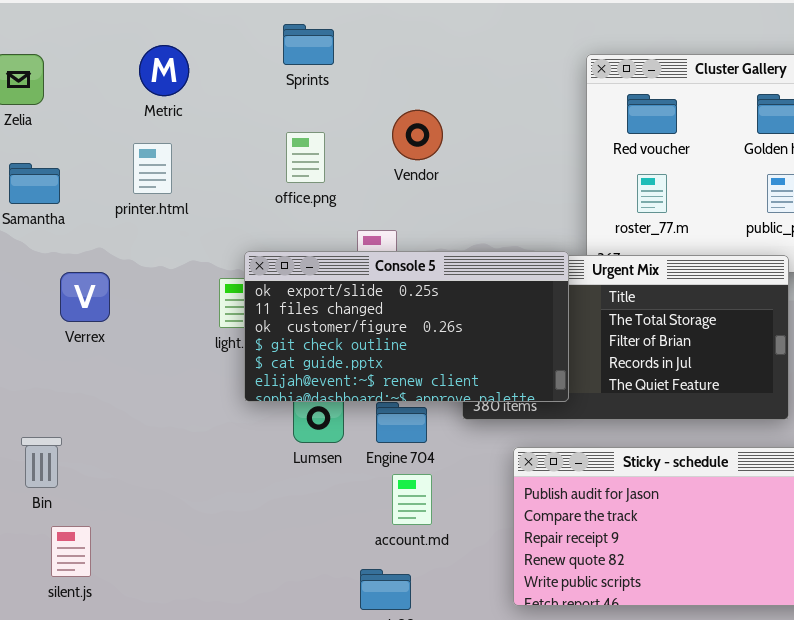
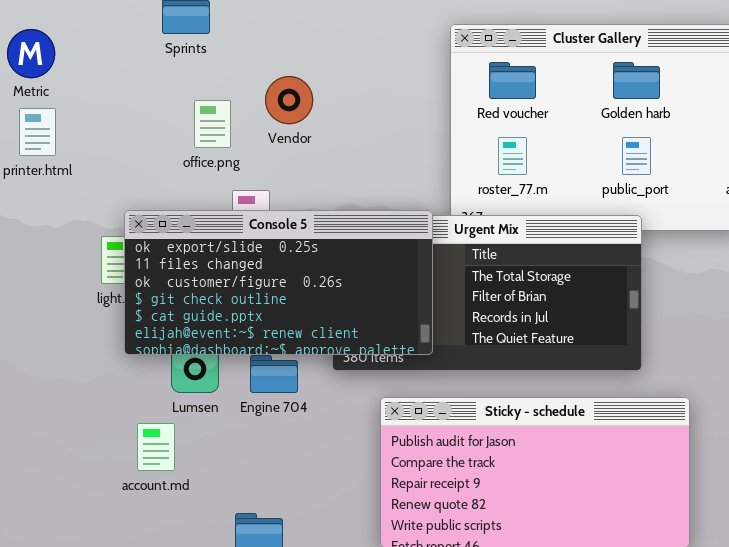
Metric: [139,45,189,96] -> [7,29,55,78], moved
office.png: [286,132,325,183] -> [194,100,231,148], moved
account.md: [392,474,432,525] -> [137,423,175,471], moved

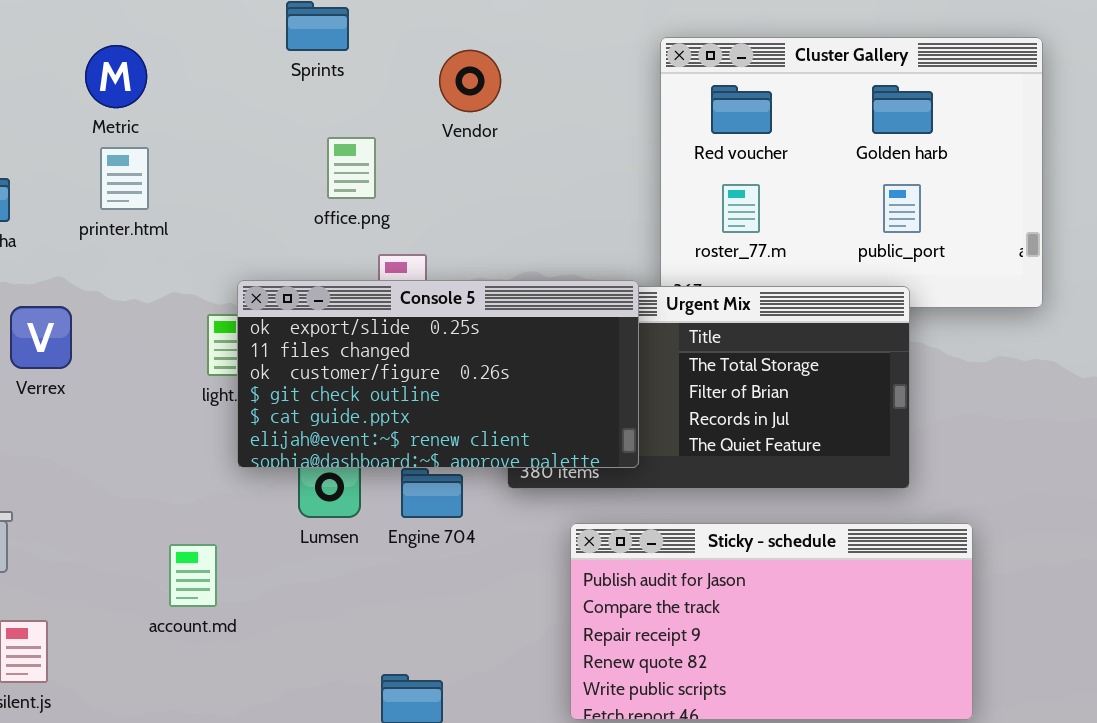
Vendor: [265,76,313,124] -> [439,50,501,112], moved
account.md: [137,423,175,471] -> [169,544,217,607], moved

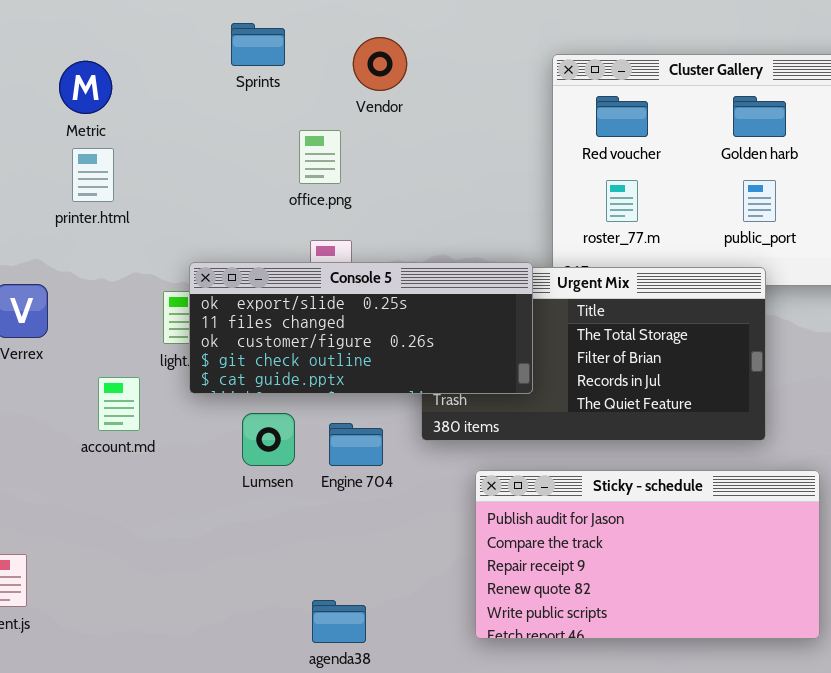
Vendor: [439,50,501,112] -> [353,37,407,91], moved
office.png: [327,137,376,199] -> [299,130,341,184], moved
Console 5: [237,280,639,468] -> [189,262,533,394], resized
account.md: [169,544,217,607] -> [98,377,140,431], moved

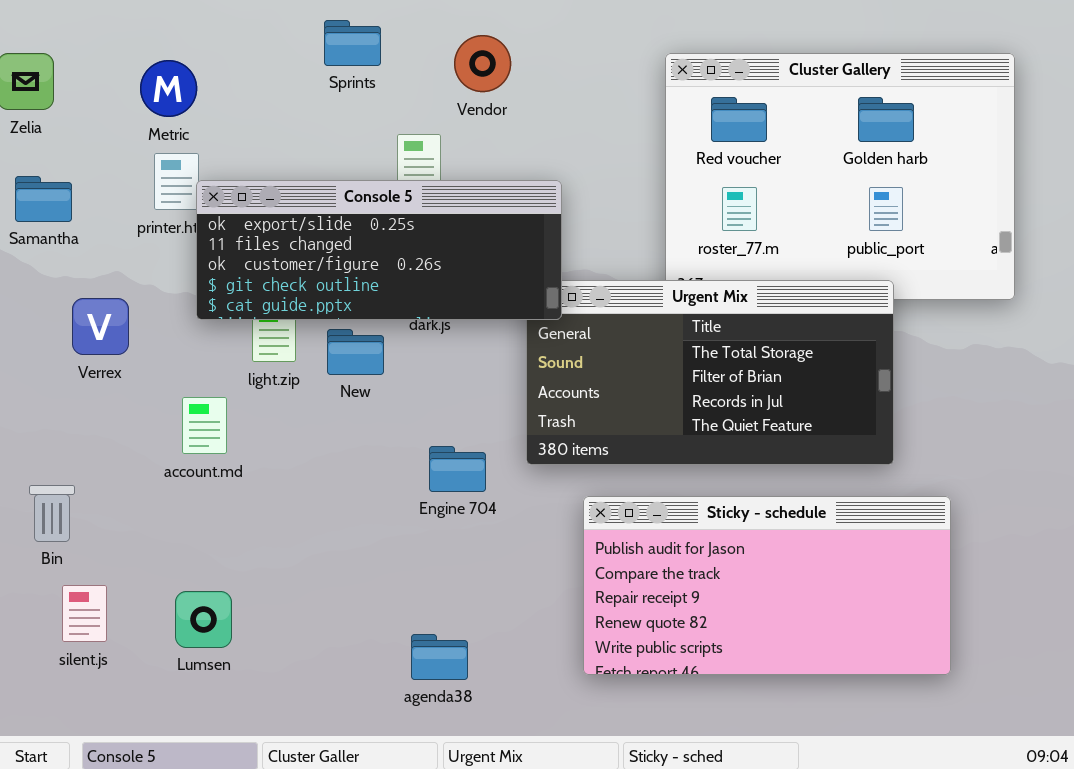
Console 5: [189,262,533,394] -> [196,180,562,320], moved
Lumsen: [242,413,295,466] -> [175,591,232,648], moved

